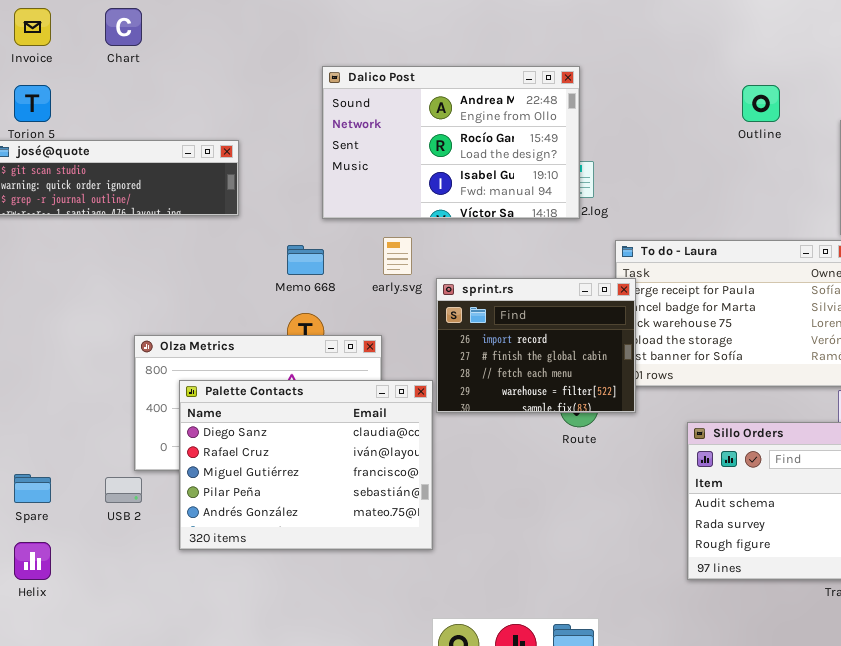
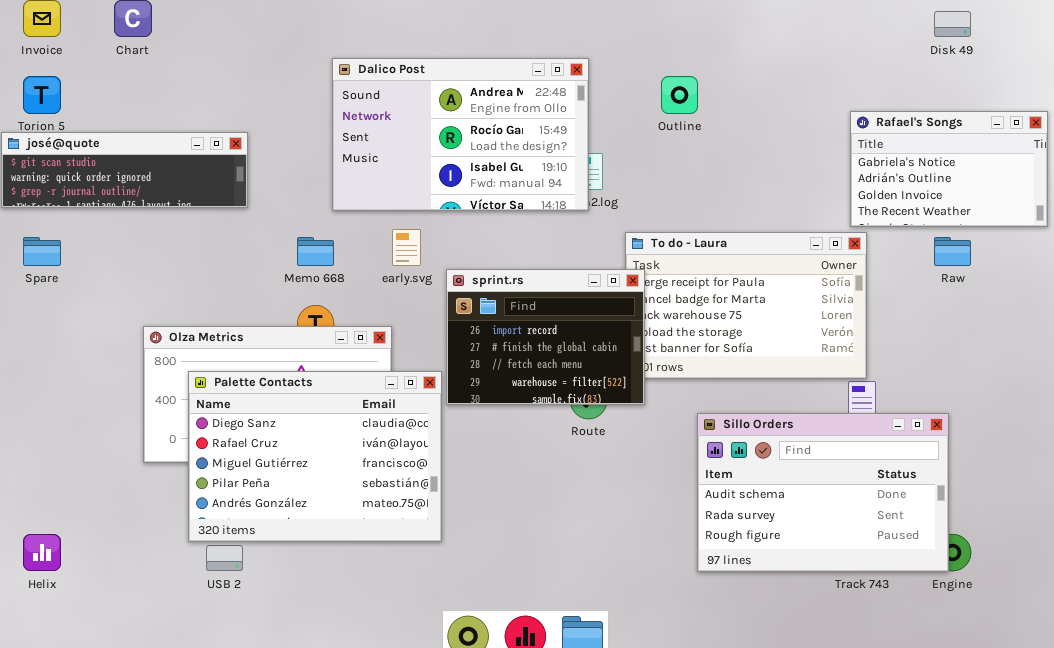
Outline: [742,85,780,122] -> [661,76,698,114], moved
Spare: [14,474,51,503] -> [23,237,61,266], moved
USB 2: [105,477,142,503] -> [206,545,243,571], moved

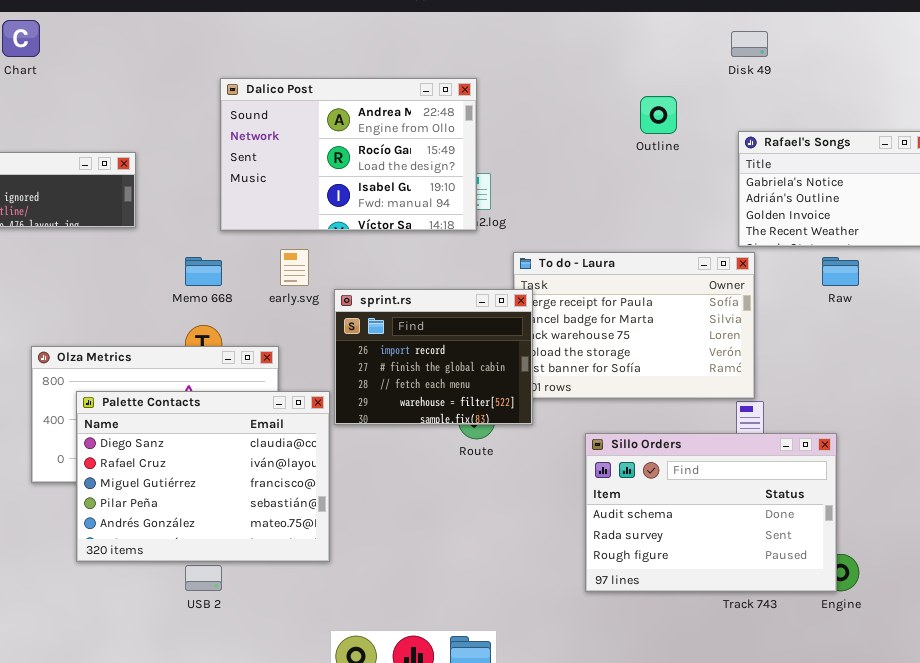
Disk 49: [934,11,971,37] -> [731,31,768,57], moved
Outline: [661,76,698,114] -> [640,96,677,134], moved
USB 2: [206,545,243,571] -> [185,565,222,591], moved

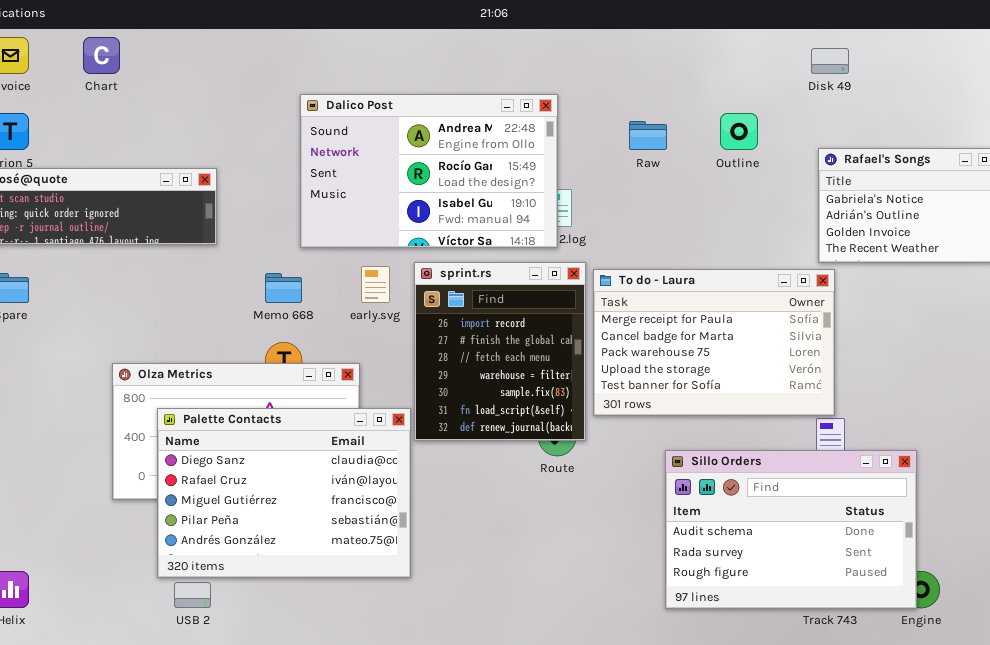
Raw: [822,257,859,286] -> [629,121,667,150], moved
sprint.rs: [334,289,533,425] -> [414,262,586,441], resized
USB 2: [185,565,222,591] -> [174,582,211,608], moved

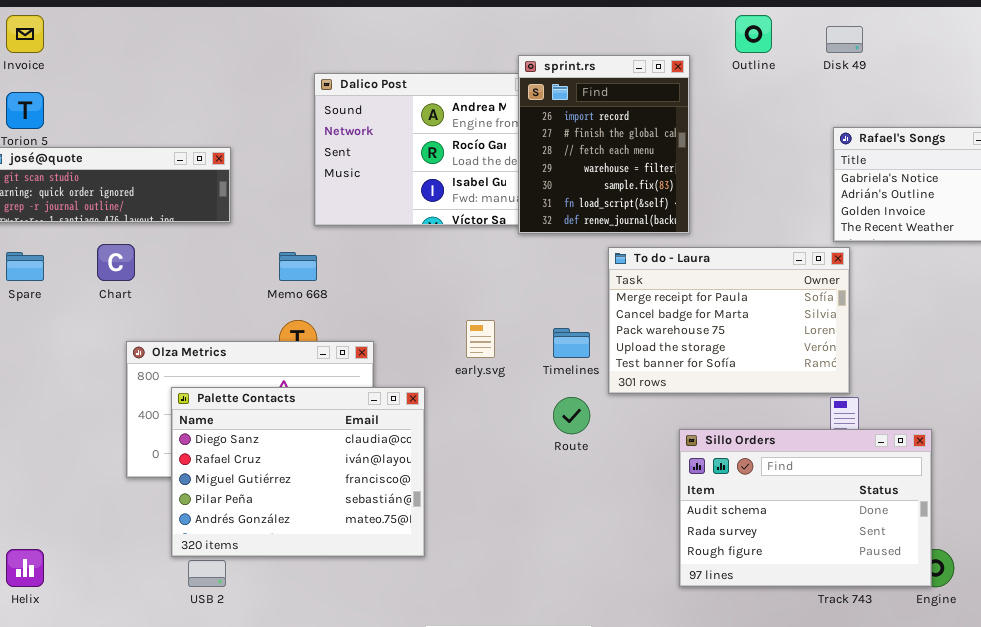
Chart: [83,37,120,74] -> [97,244,135,281], moved
Outline: [720,113,758,150] -> [735,15,772,53], moved
sprint.rs: [414,262,586,441] -> [518,55,690,234], moved
early.svg: [361,266,390,303] -> [466,320,495,358], moved

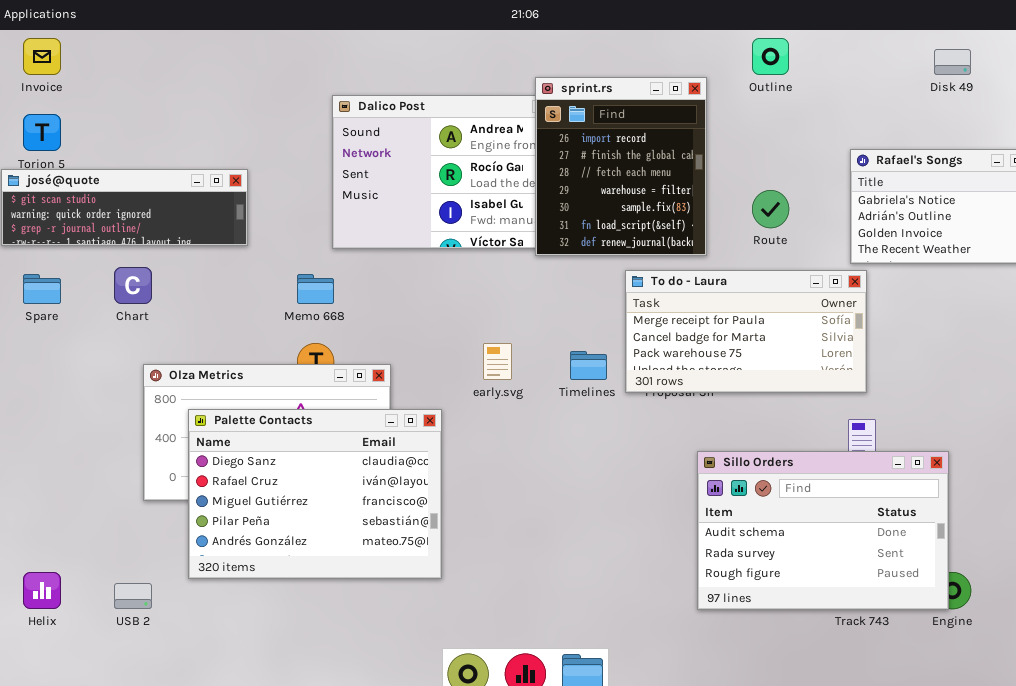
Disk 49: [826,26,863,53] -> [934,49,971,75], moved
To do - Laura: [608,247,850,394] -> [625,270,867,393], resized
Route: [553,397,590,434] -> [752,190,789,228], moved
USB 2: [188,560,226,587] -> [114,583,152,609], moved

